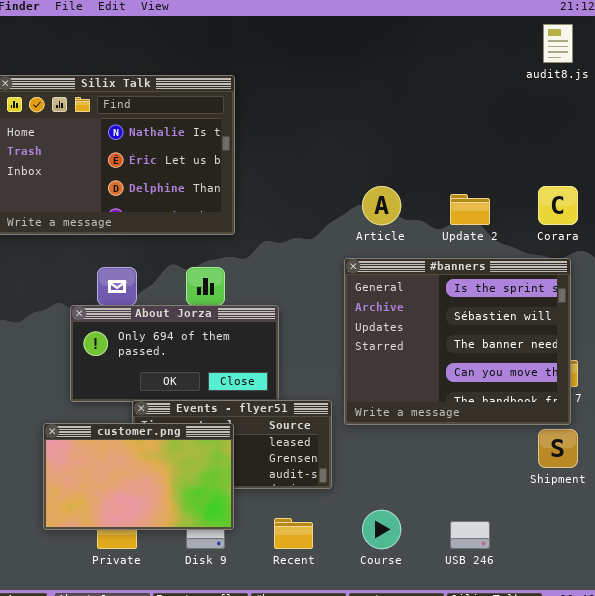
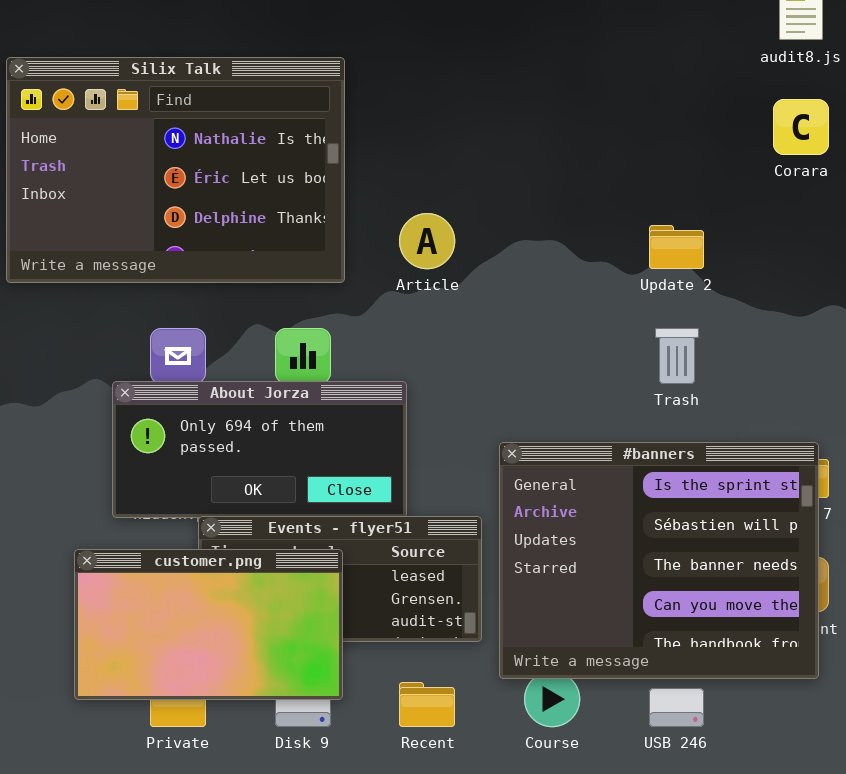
Article: [362,186,401,225] -> [399,213,455,269], moved
Corara: [538,186,578,225] -> [773,99,829,155], moved
#banners: [344,258,571,425] -> [499,442,819,679], moved

